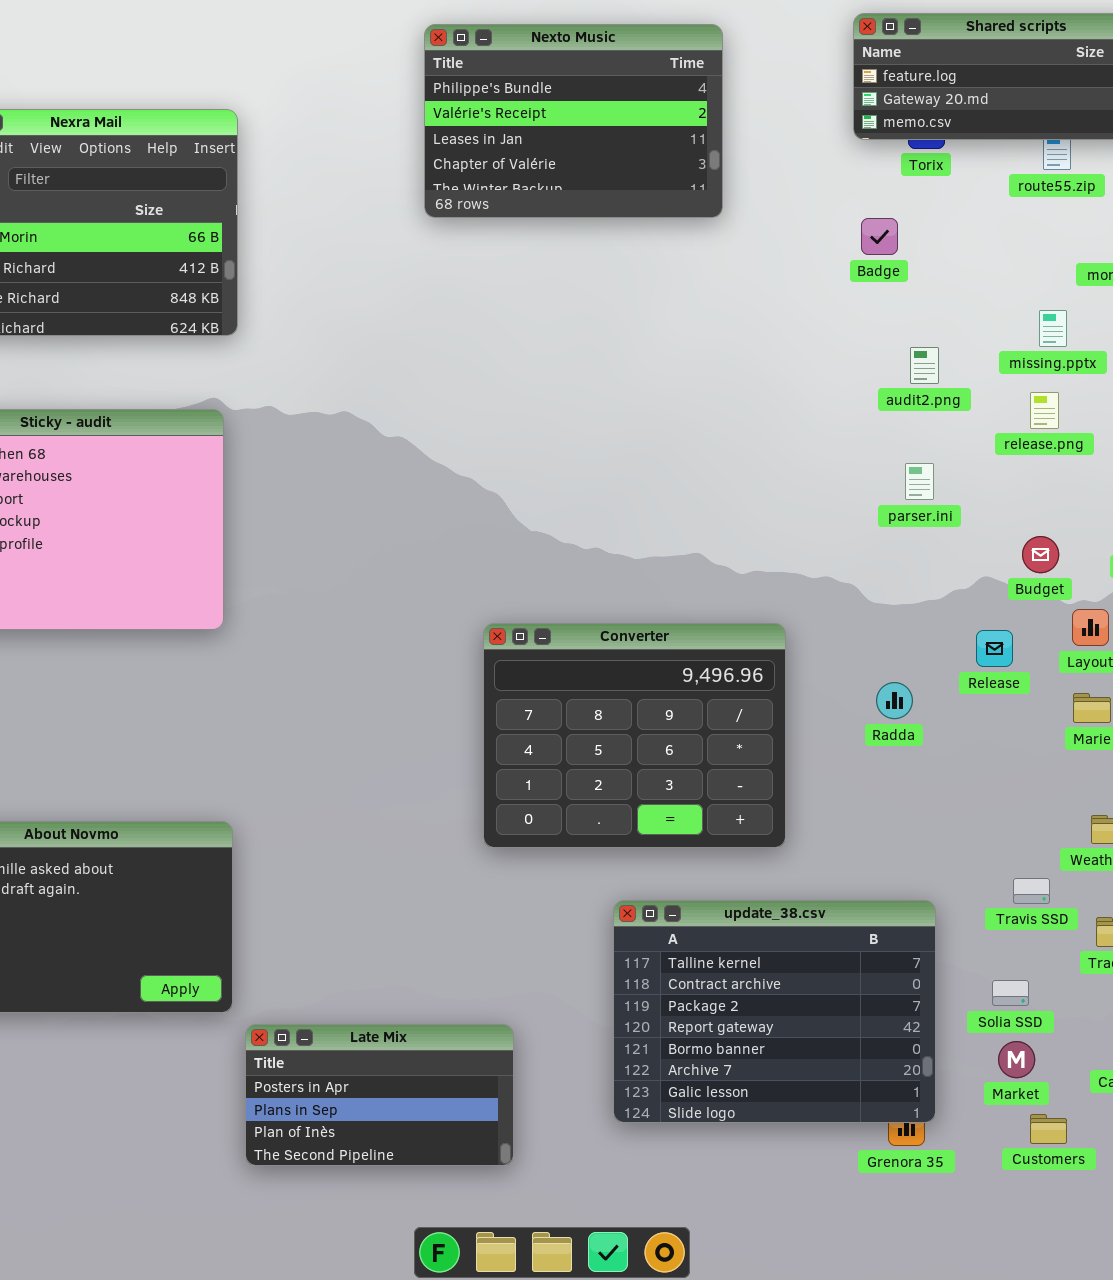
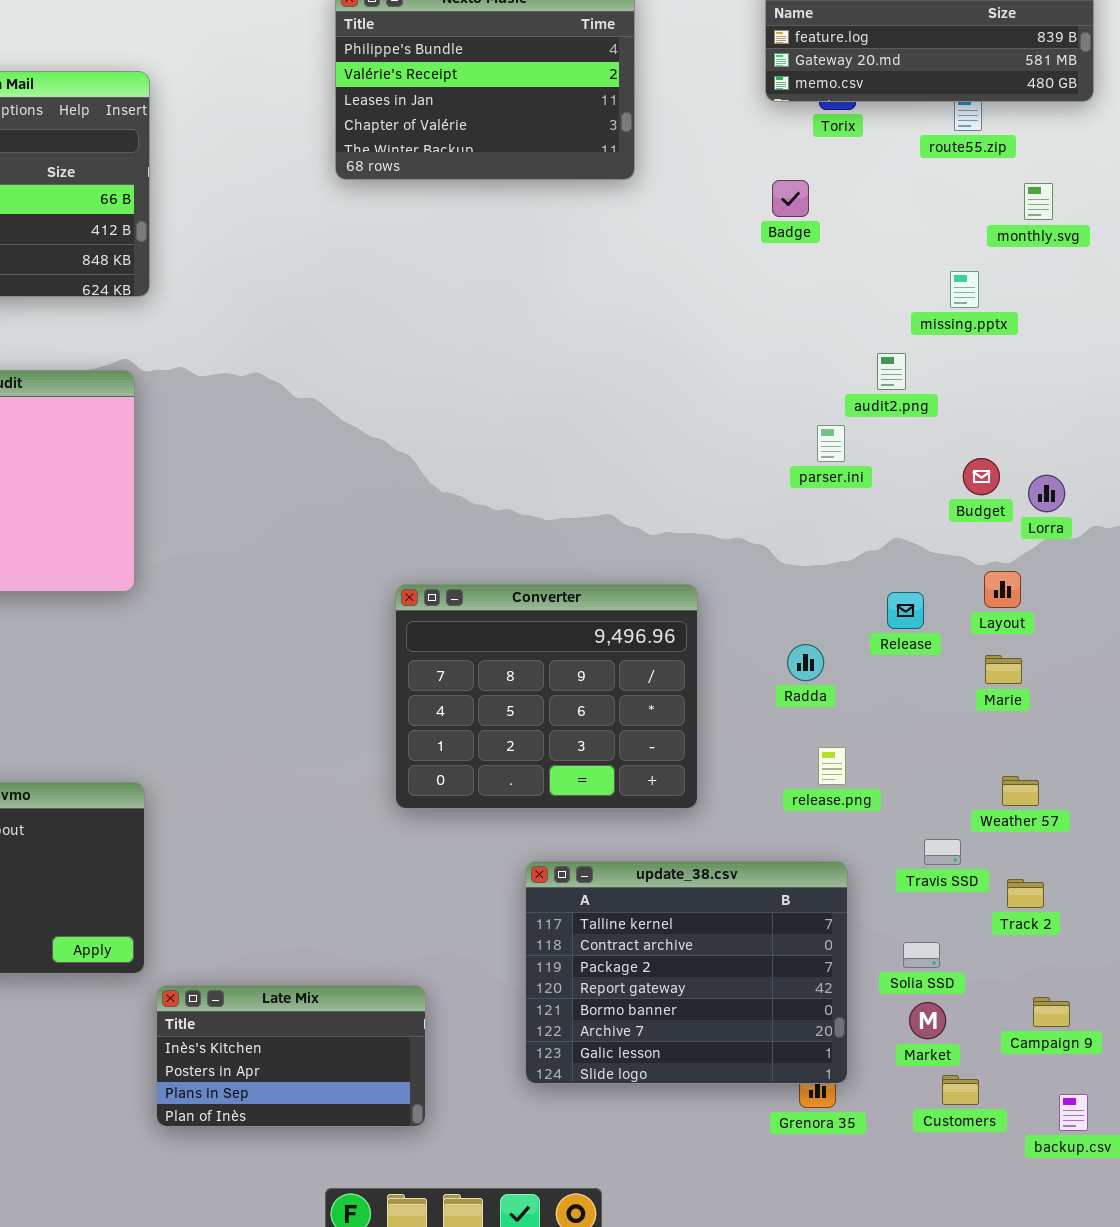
audit2.png: [910,347,939,384] -> [877,353,906,390], moved
release.png: [1030,392,1059,429] -> [818,747,846,785], moved
Budget: [1022,536,1059,573] -> [963,458,1000,495], moved
Late Mix: [245,1024,514,1166] -> [156,985,426,1127], scrolled up 1 row

